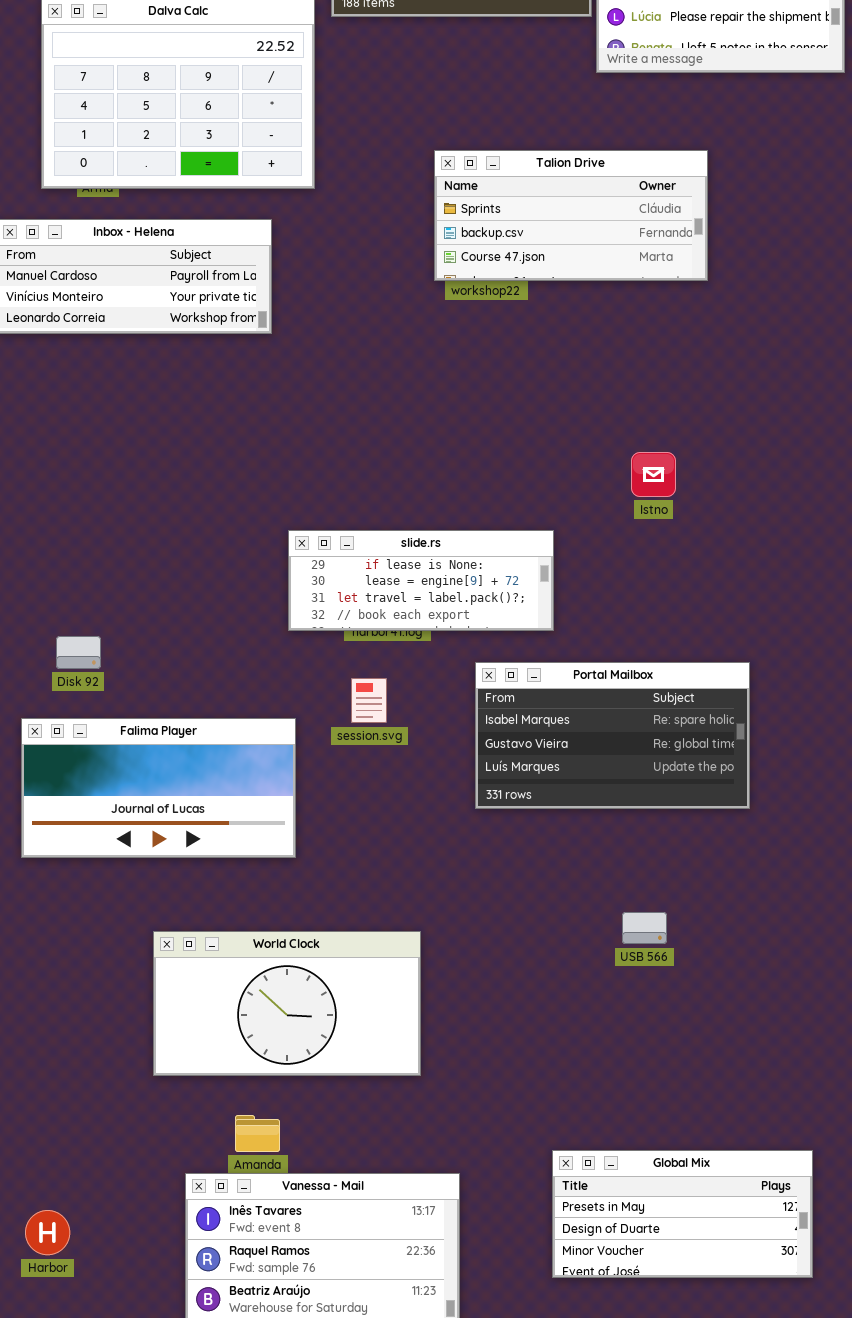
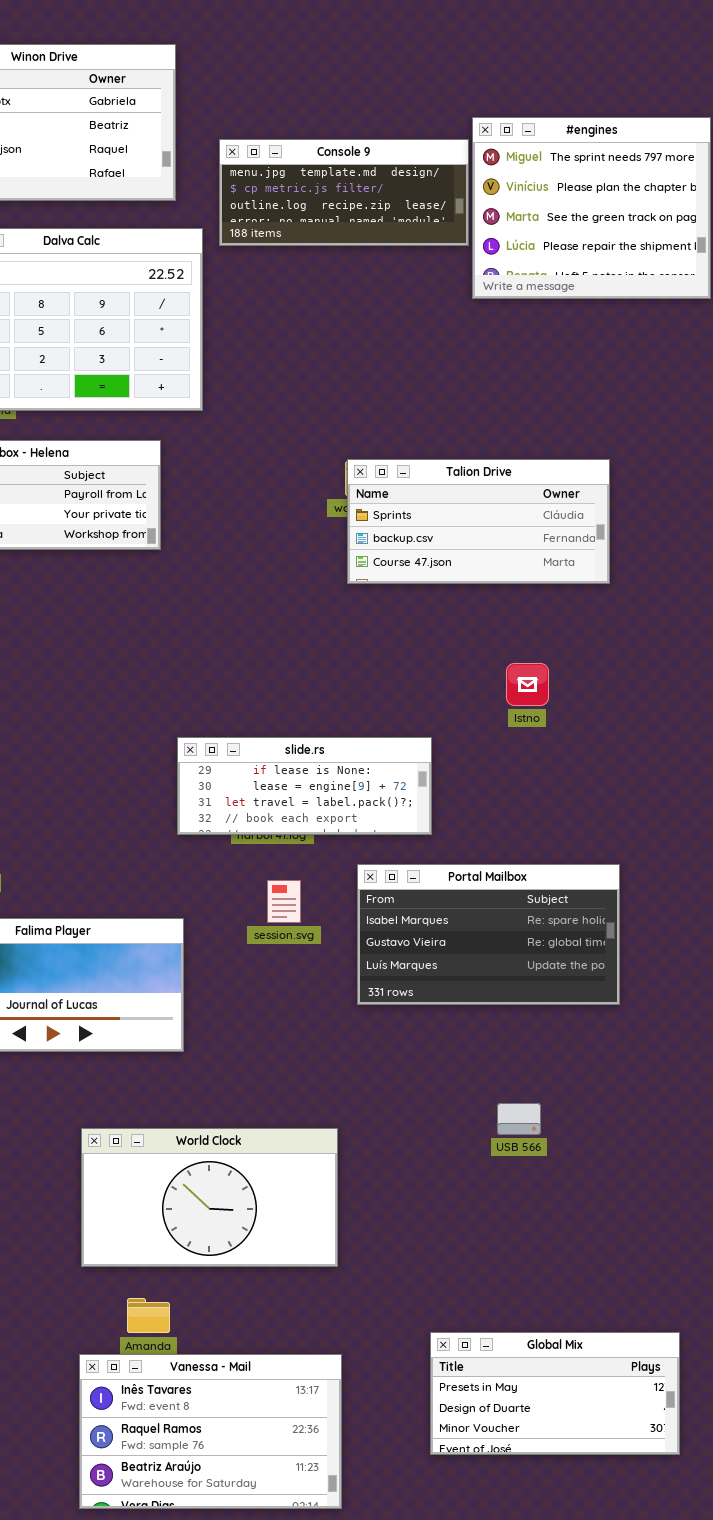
Talion Drive: [434,150,708,281] -> [347,459,610,584], moved
session.svg: [351,678,387,723] -> [267,880,301,923], moved
World Clock: [153,931,421,1076] -> [81,1128,338,1267], moved

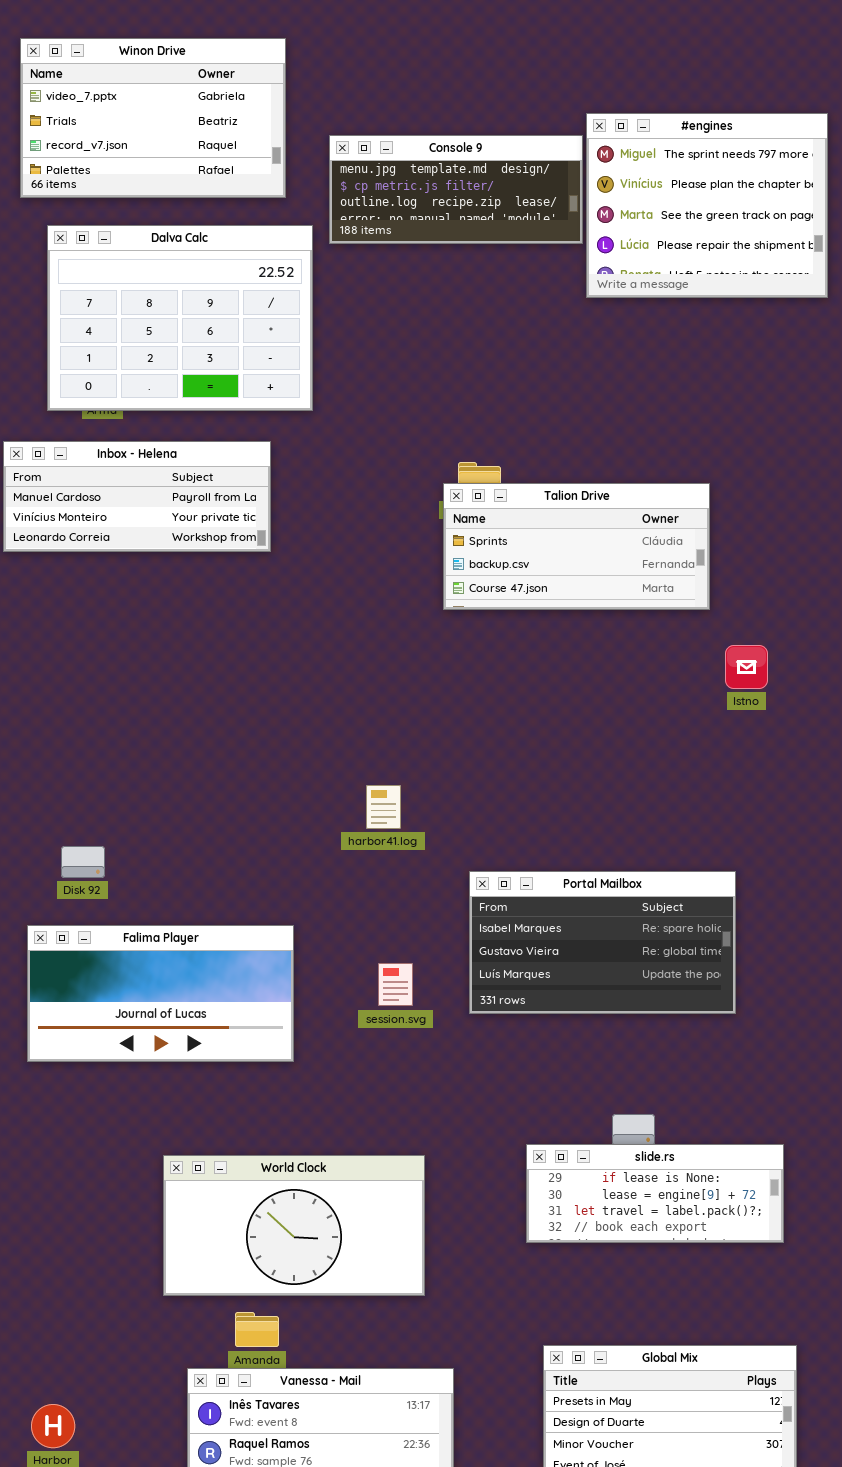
Talion Drive: [347,459,610,584] -> [443,483,710,610], moved
Istno: [506,663,549,706] -> [725,645,768,689], moved
slide.rs: [177,737,432,835] -> [526,1144,784,1243], moved
session.svg: [267,880,301,923] -> [378,963,413,1006], moved
World Clock: [81,1128,338,1267] -> [163,1155,425,1296], moved

